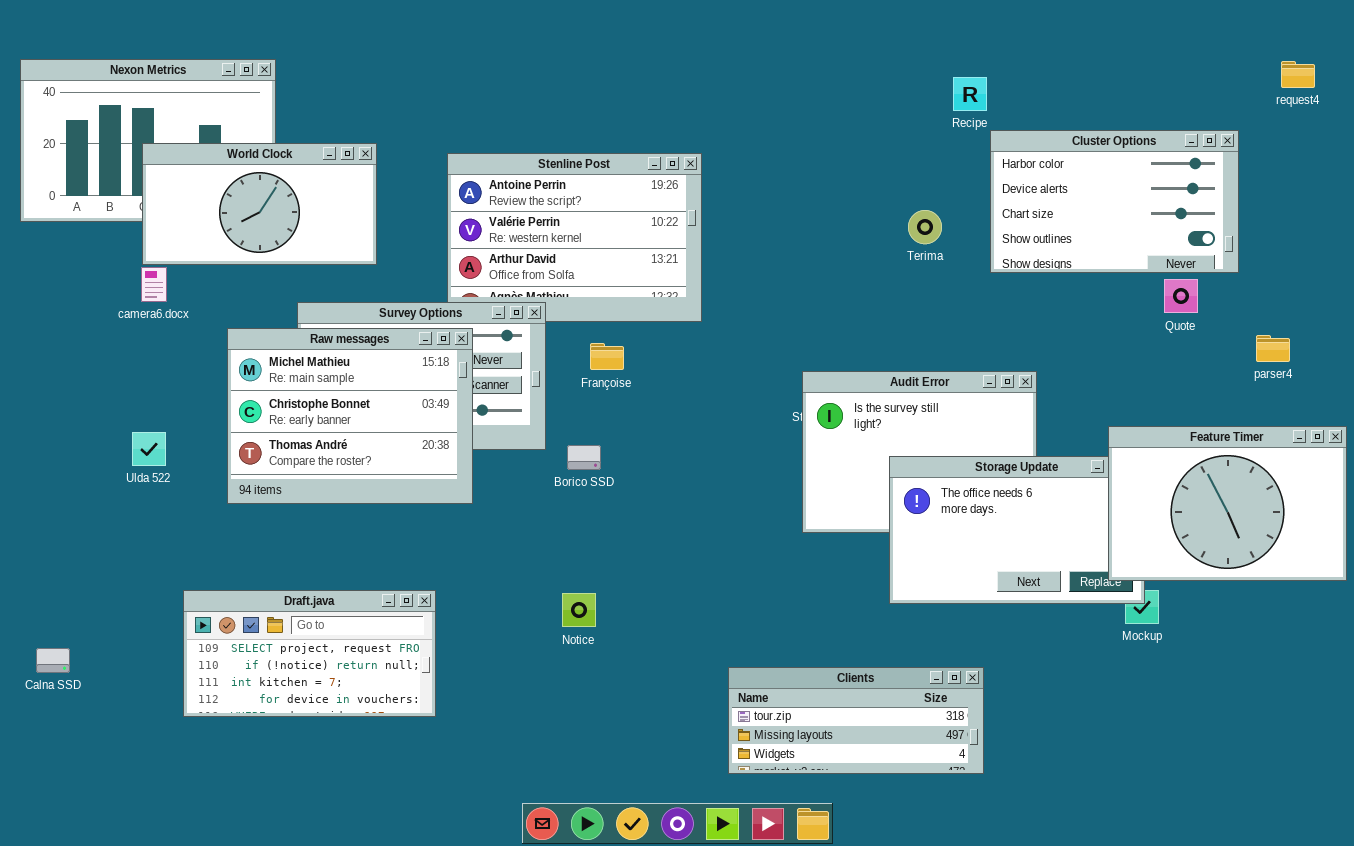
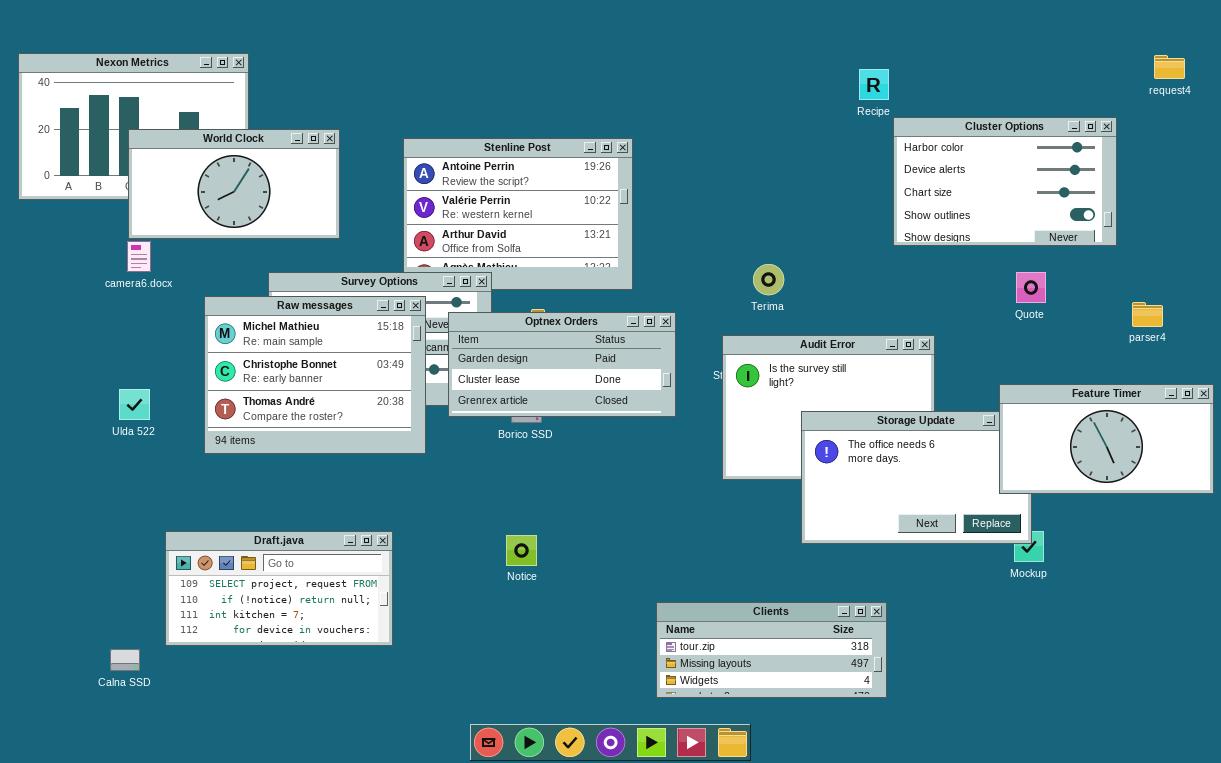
Terima: [908,210,942,244] -> [753,264,784,295], moved
Quote: [1164,279,1198,313] -> [1016,272,1046,303], moved
Optnex Orders: none -> [448,312,676,417], opened
Feature Timer: [1108,426,1347,581] -> [999,384,1214,494], resized
Calna SSD: [36,648,70,673] -> [110,649,140,671], moved

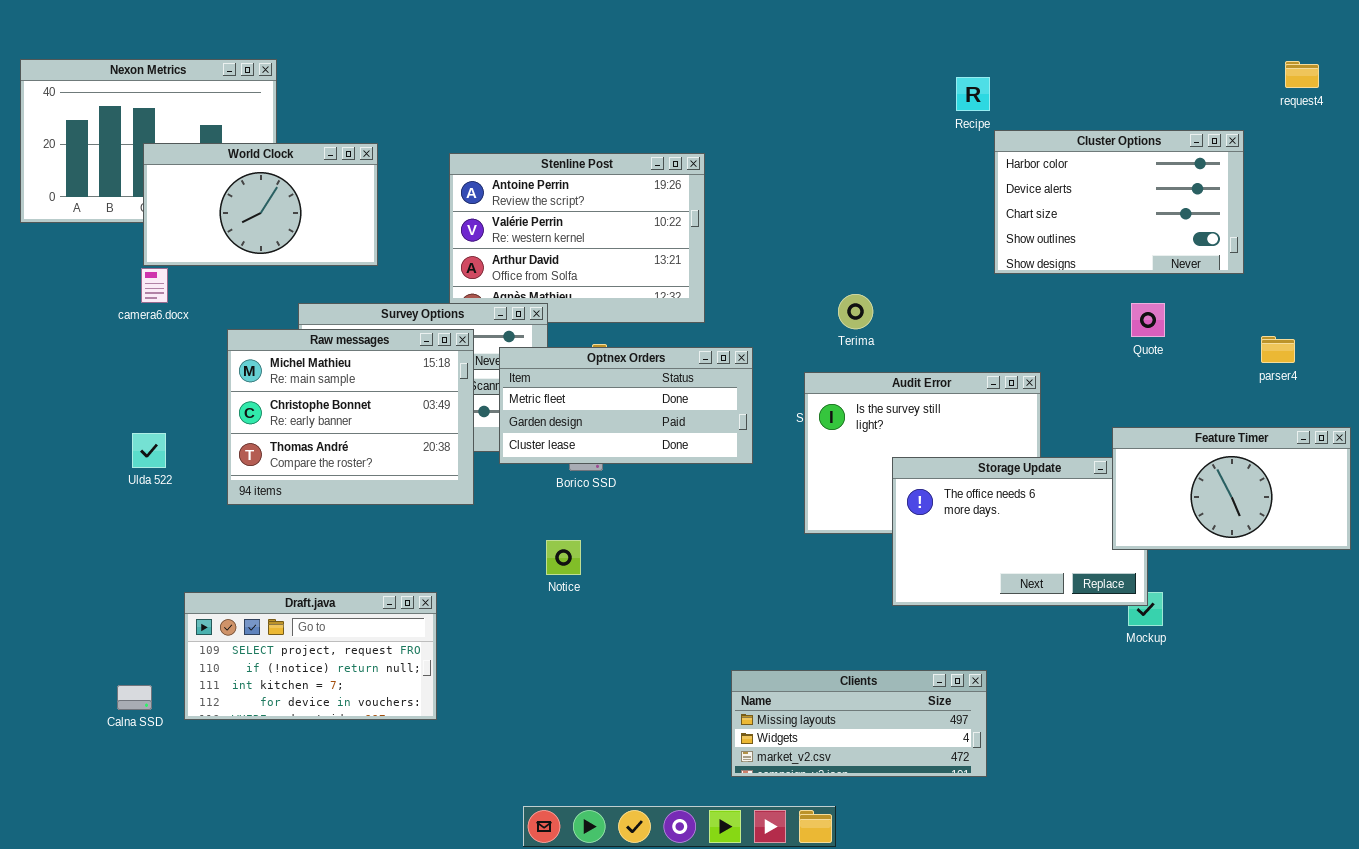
Optnex Orders: [448,312,676,417] -> [499,347,753,464], scrolled up 1 row
Notice: [506,535,537,566] -> [546,540,581,575], moved
Clients: [656,602,887,698] -> [731,670,987,777], scrolled down 1 row
Calna SSD: [110,649,140,671] -> [117,685,152,710], moved

